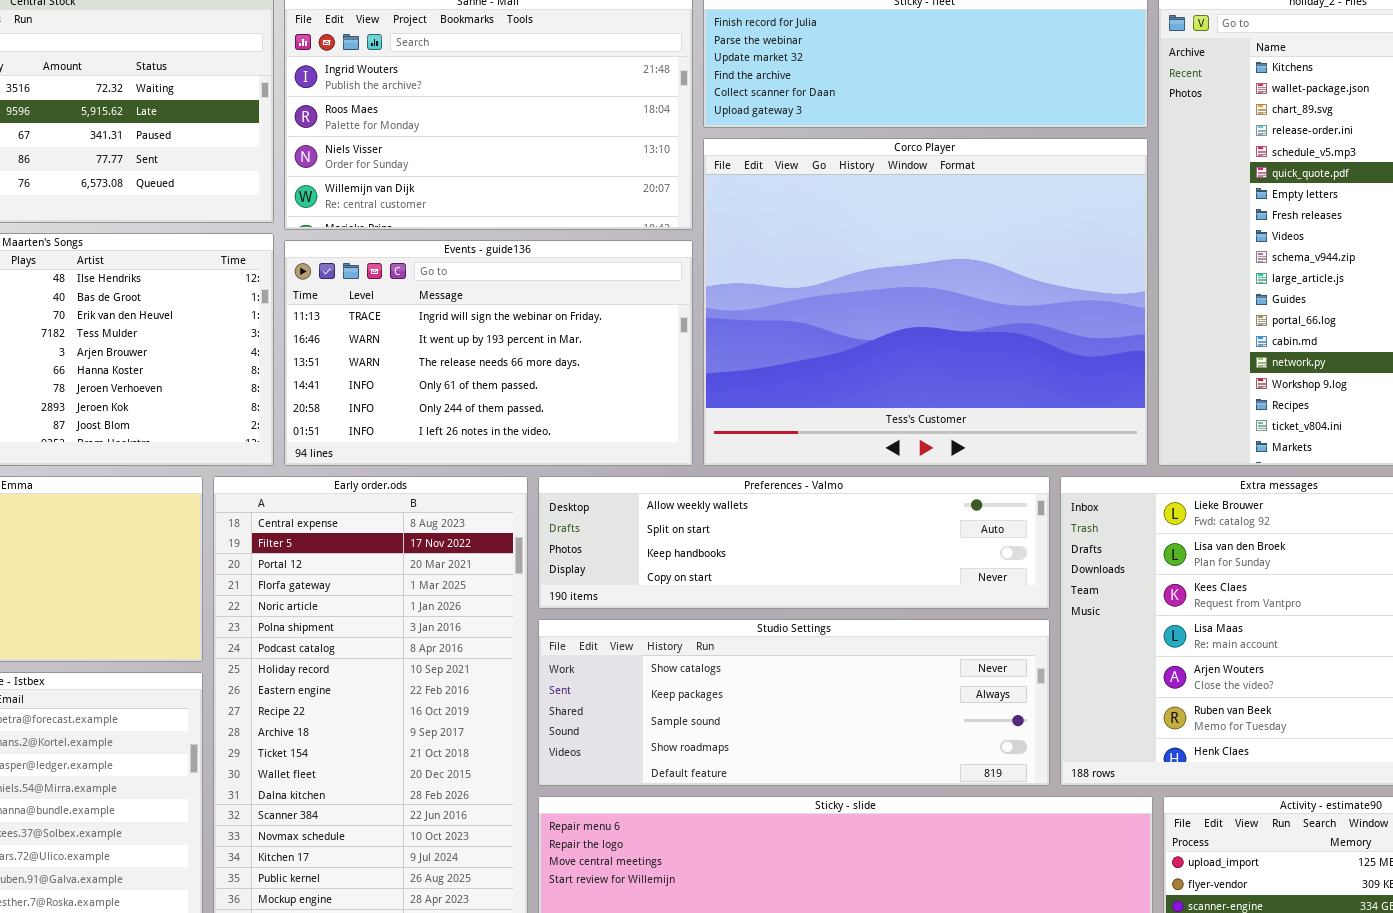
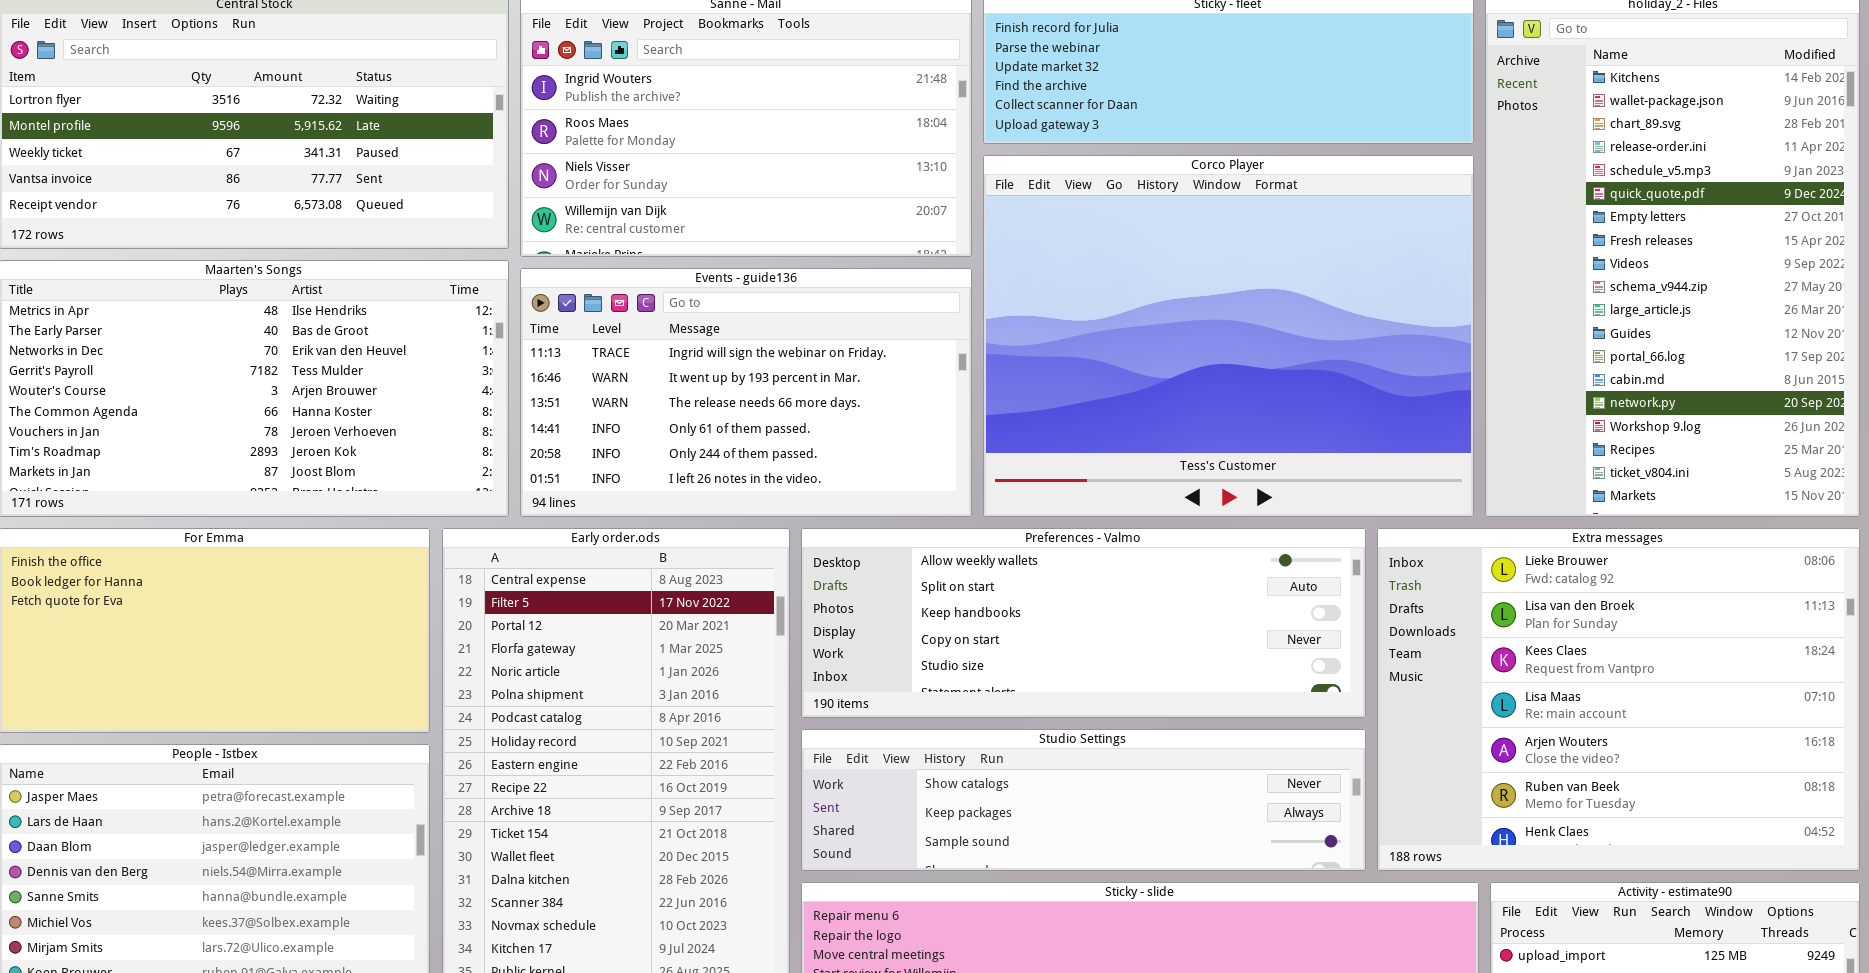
Preferences - Valmo: [538,476,1050,609] -> [801,528,1366,718], resized
Studio Settings: [538,619,1050,786] -> [801,729,1366,871], resized

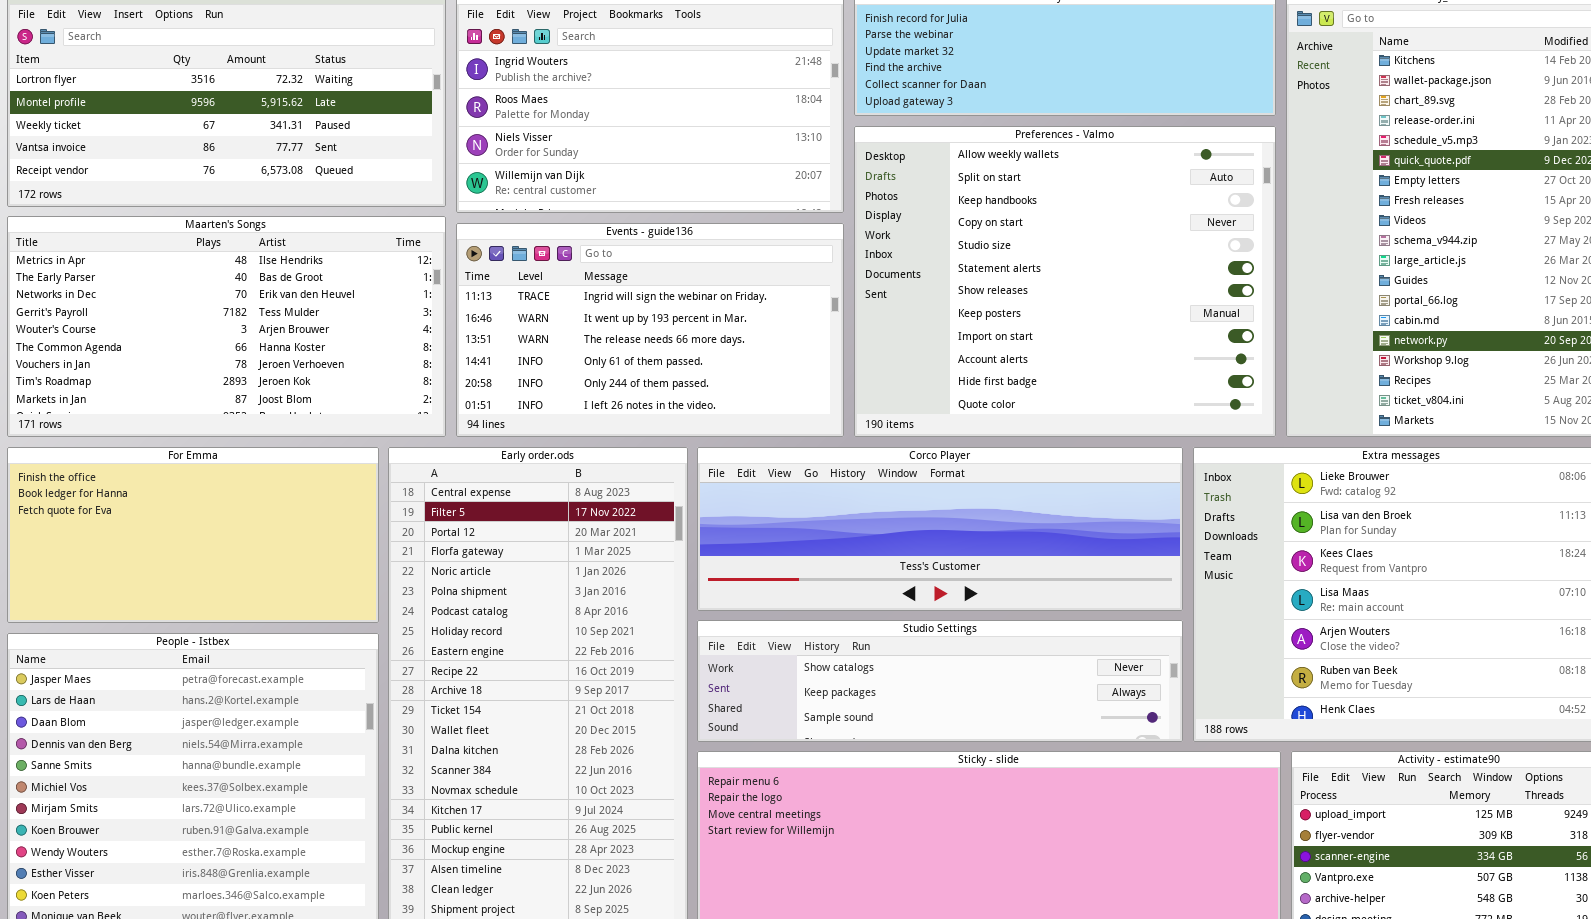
Corco Player: [983,155,1474,517] -> [697,447,1183,611], moved, resized
Preferences - Valmo: [801,528,1366,718] -> [854,126,1276,437], moved, resized

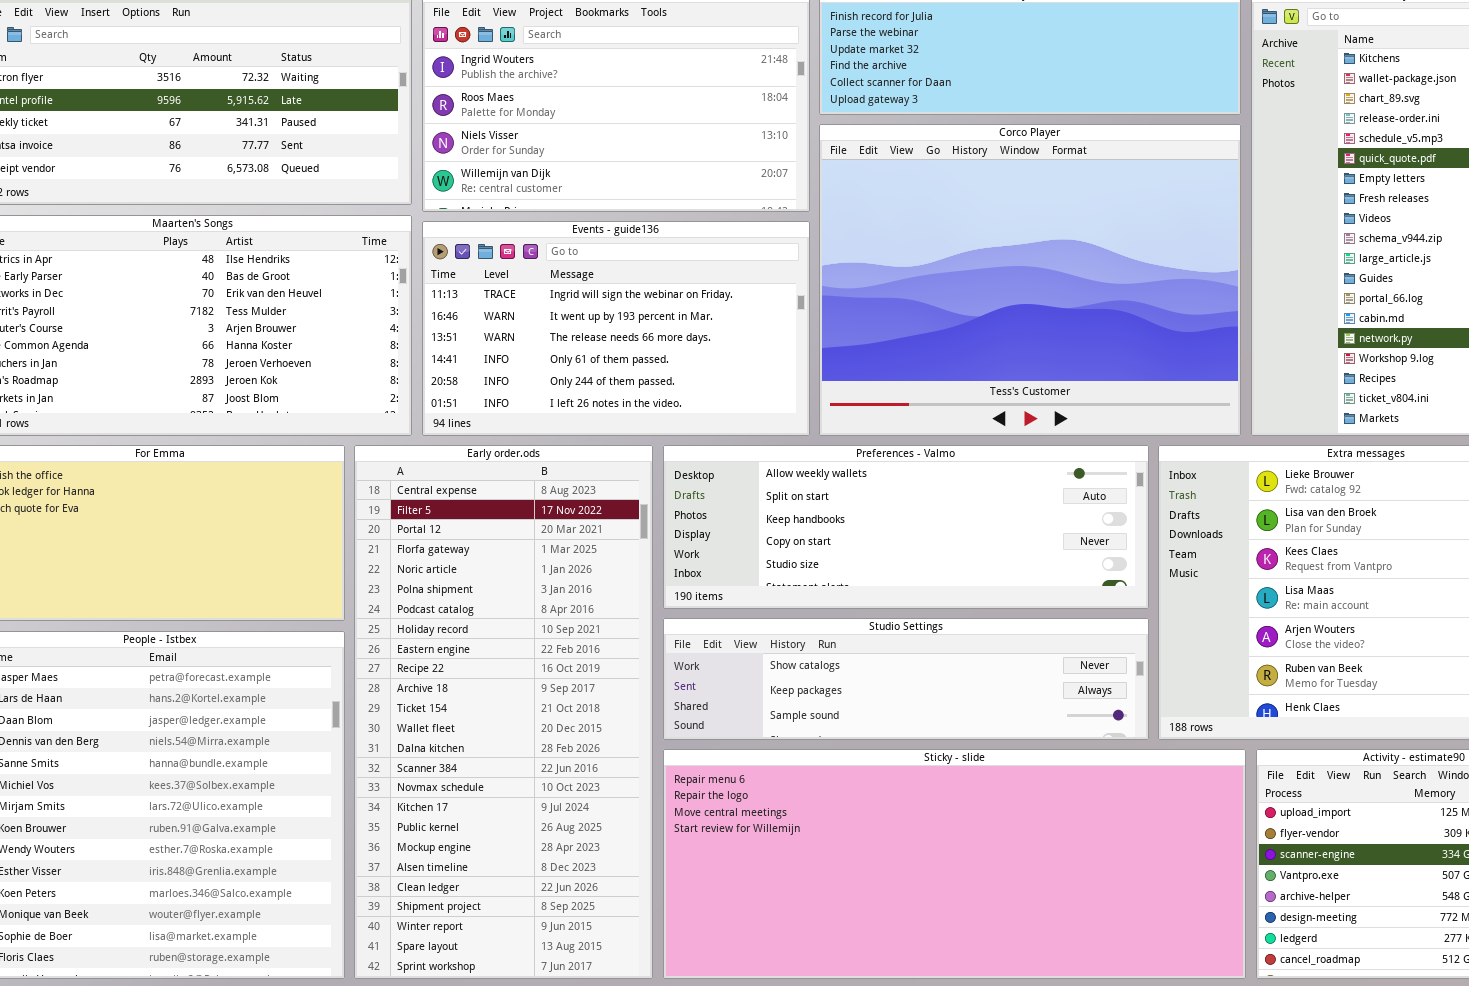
Preferences - Valmo: [854,126,1276,437] -> [663,445,1149,609], moved, resized
Corco Player: [697,447,1183,611] -> [819,124,1241,436], moved, resized

